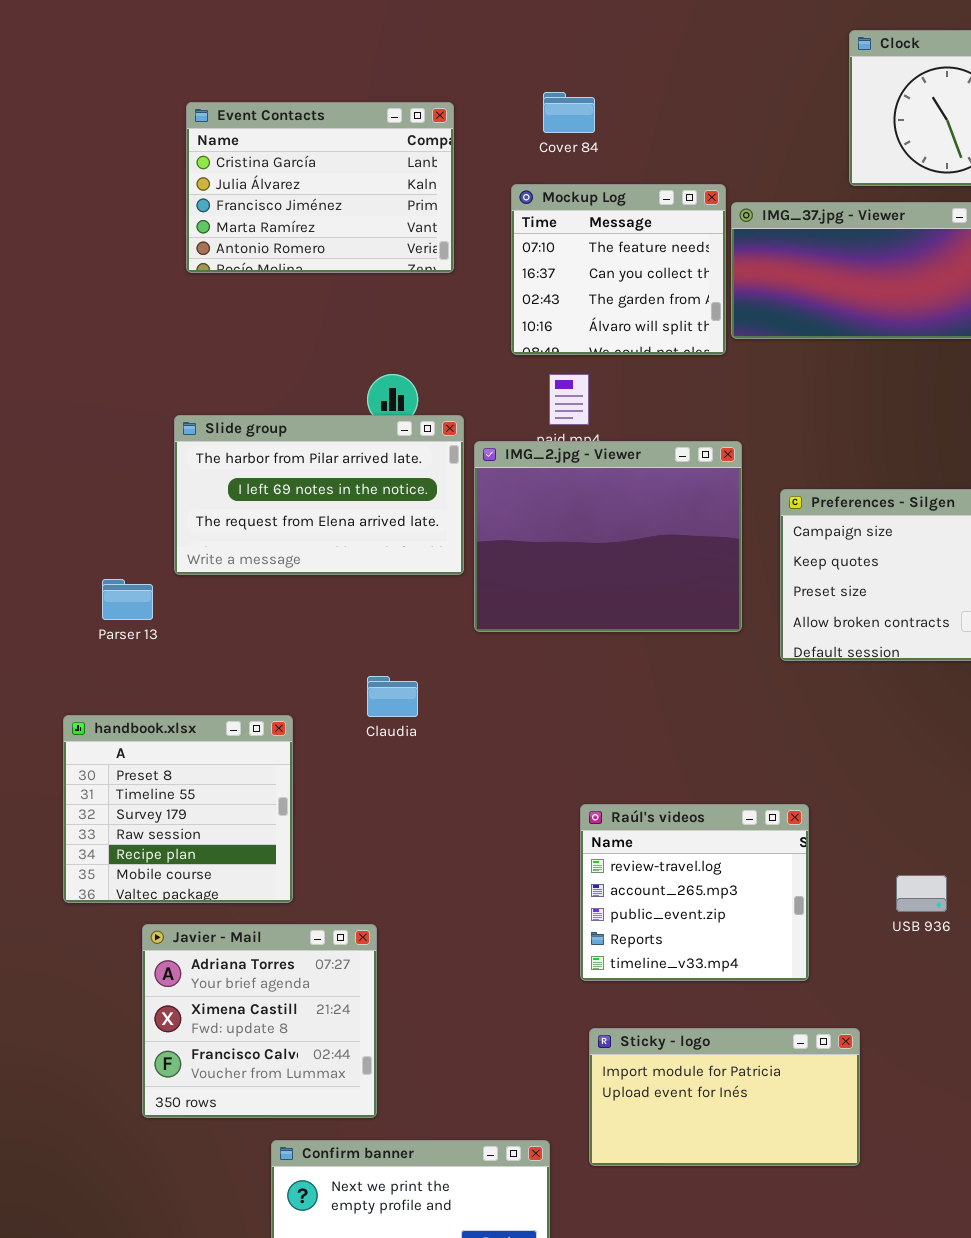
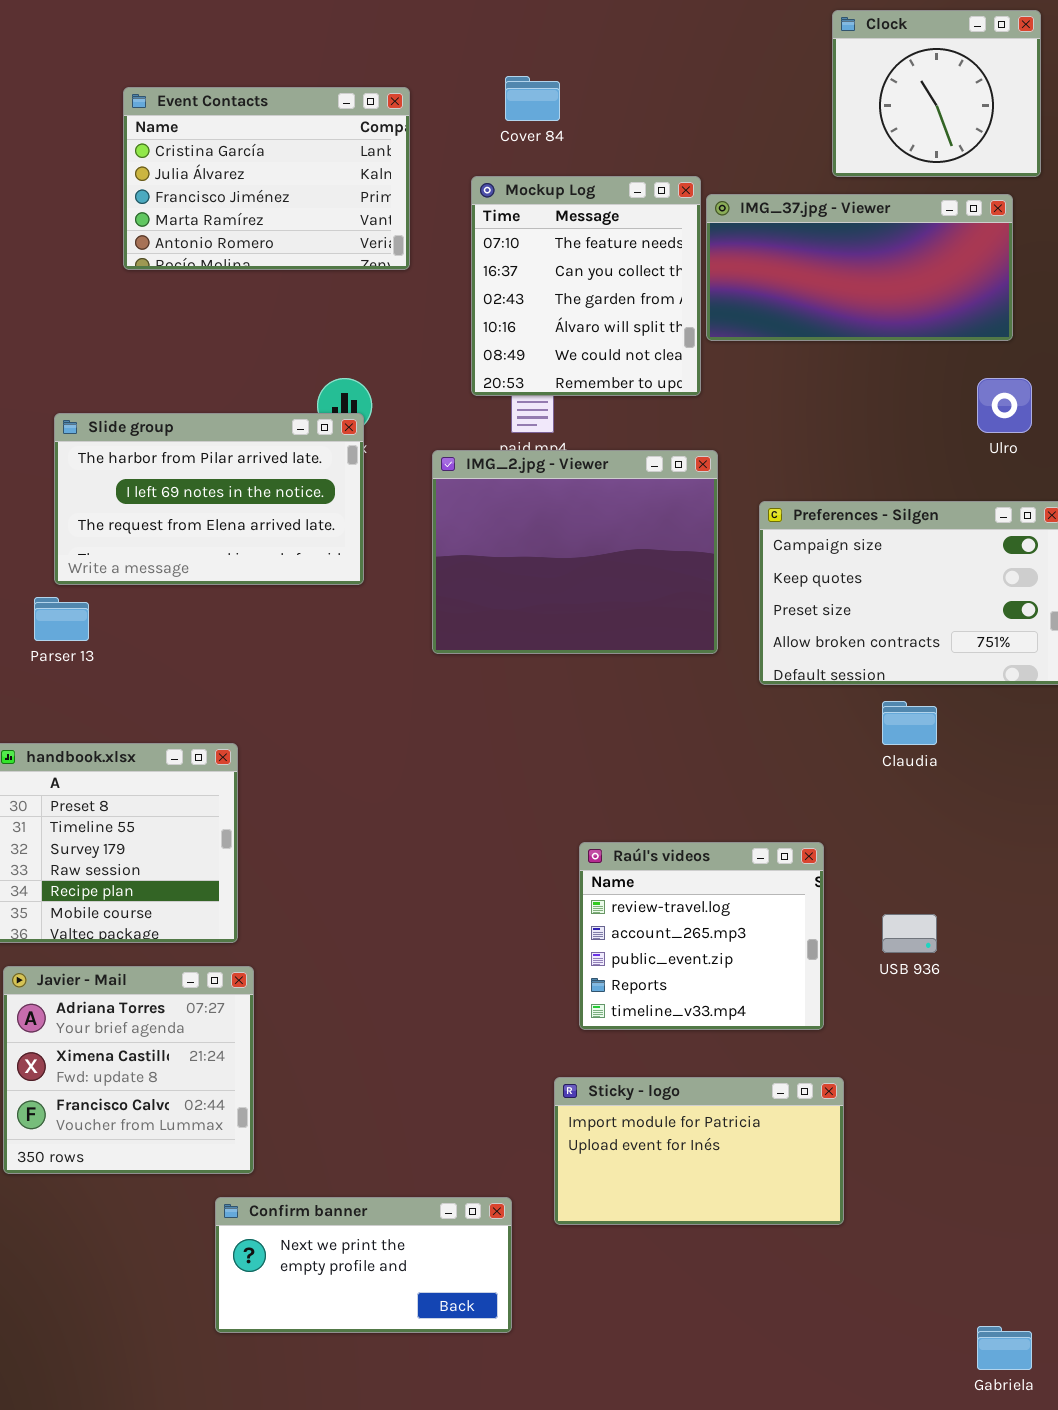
Mockup Log: [511,184,726,355] -> [471,176,701,396], resized
Slide group: [174,415,464,575] -> [54,413,364,585], moved
Claudia: [367,676,418,717] -> [882,701,937,745], moved
Raúl's videos: [580,804,809,981] -> [579,842,824,1030], moved
Javier - Mail: [142,924,377,1118] -> [3,966,254,1174], moved

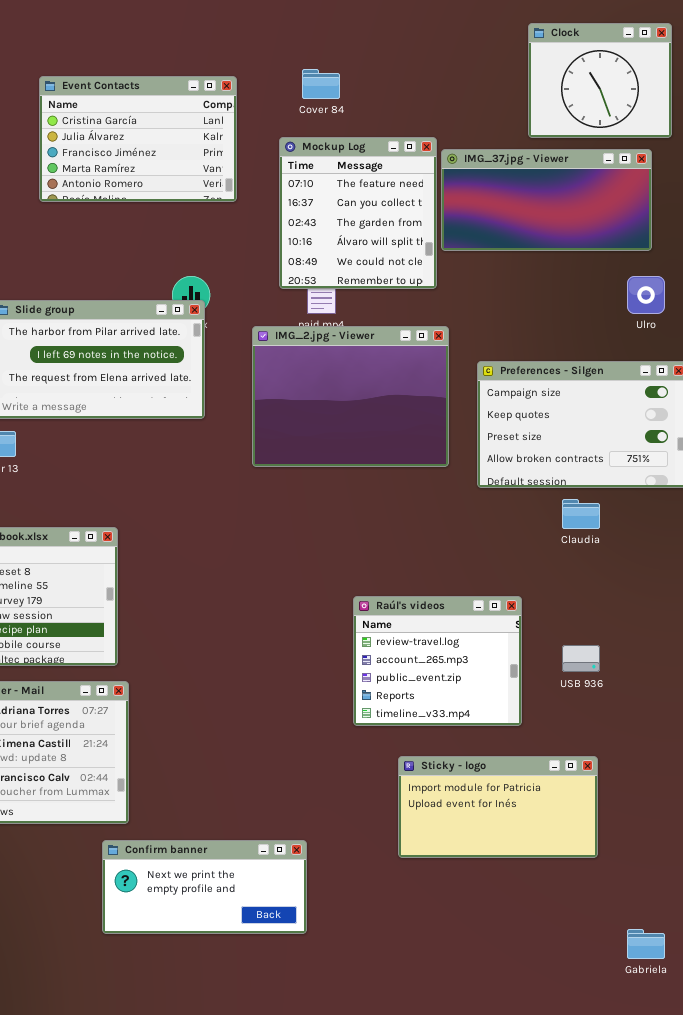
Sticky - logo: [554,1077,844,1225] -> [398,756,598,858], moved

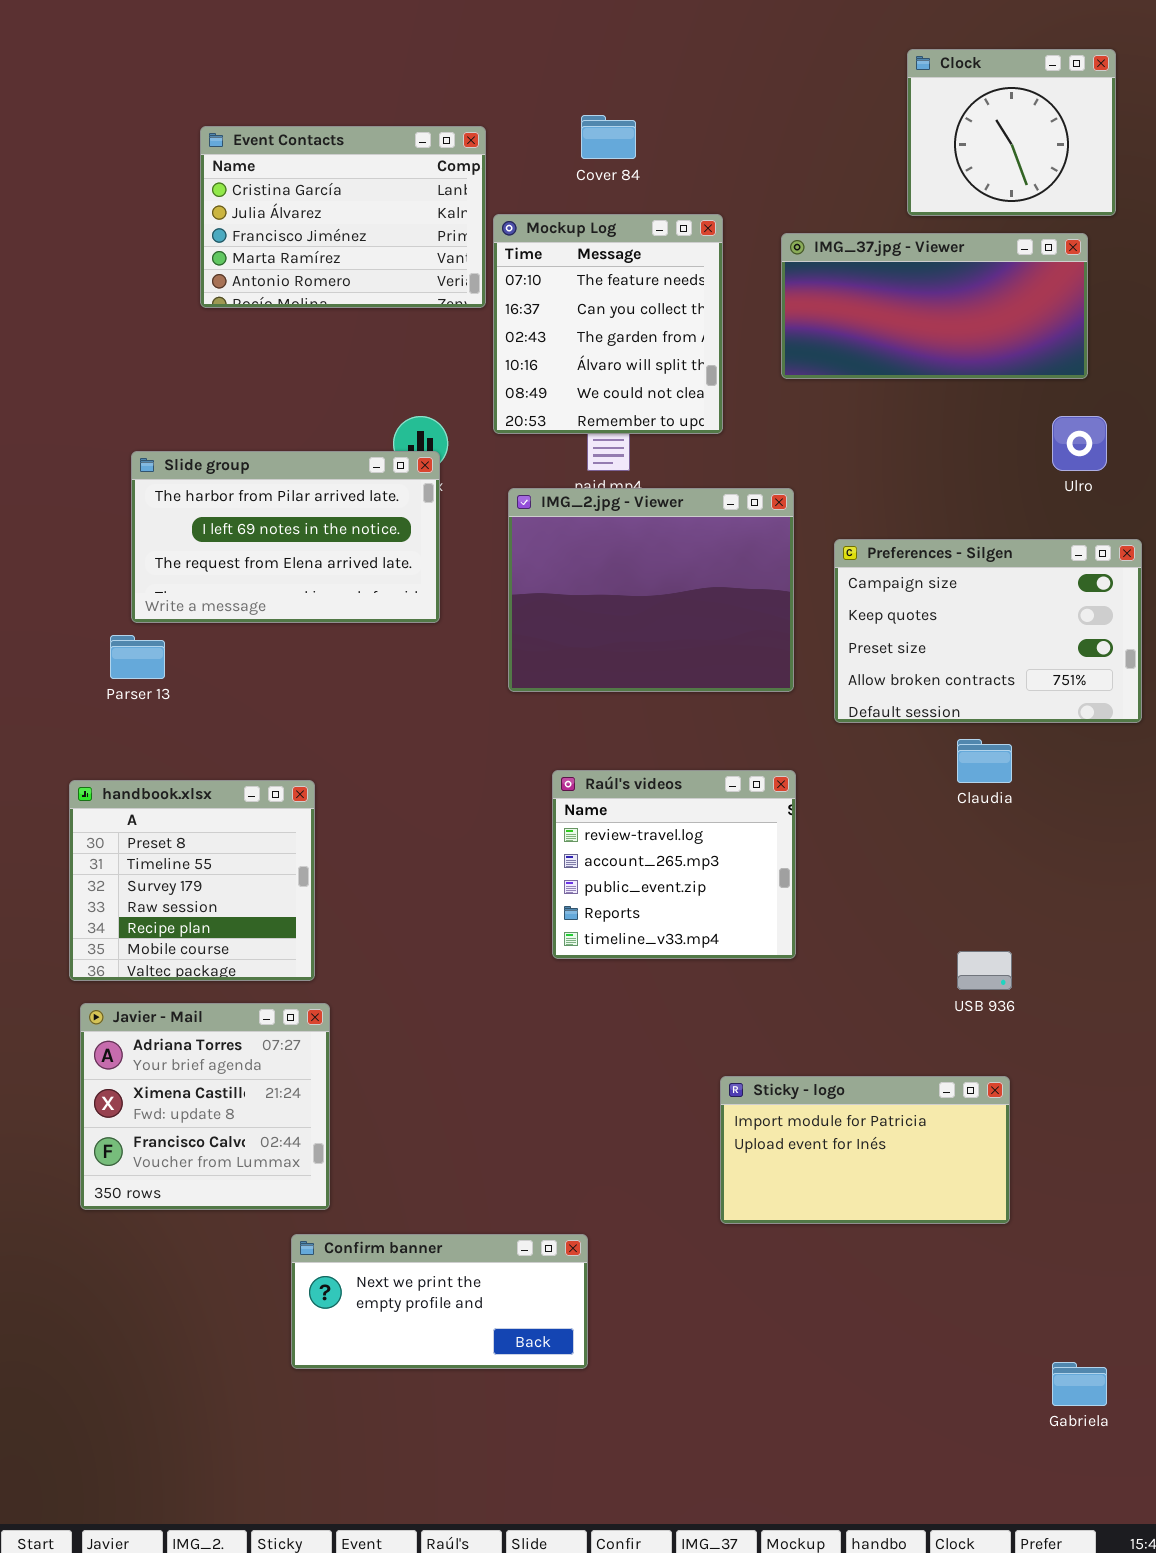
Mockup Log: [279,137,437,289] -> [493,214,723,434], moved
Raúl's videos: [353,596,522,726] -> [552,770,796,959], moved
Sticky - logo: [398,756,598,858] -> [720,1076,1010,1224], moved

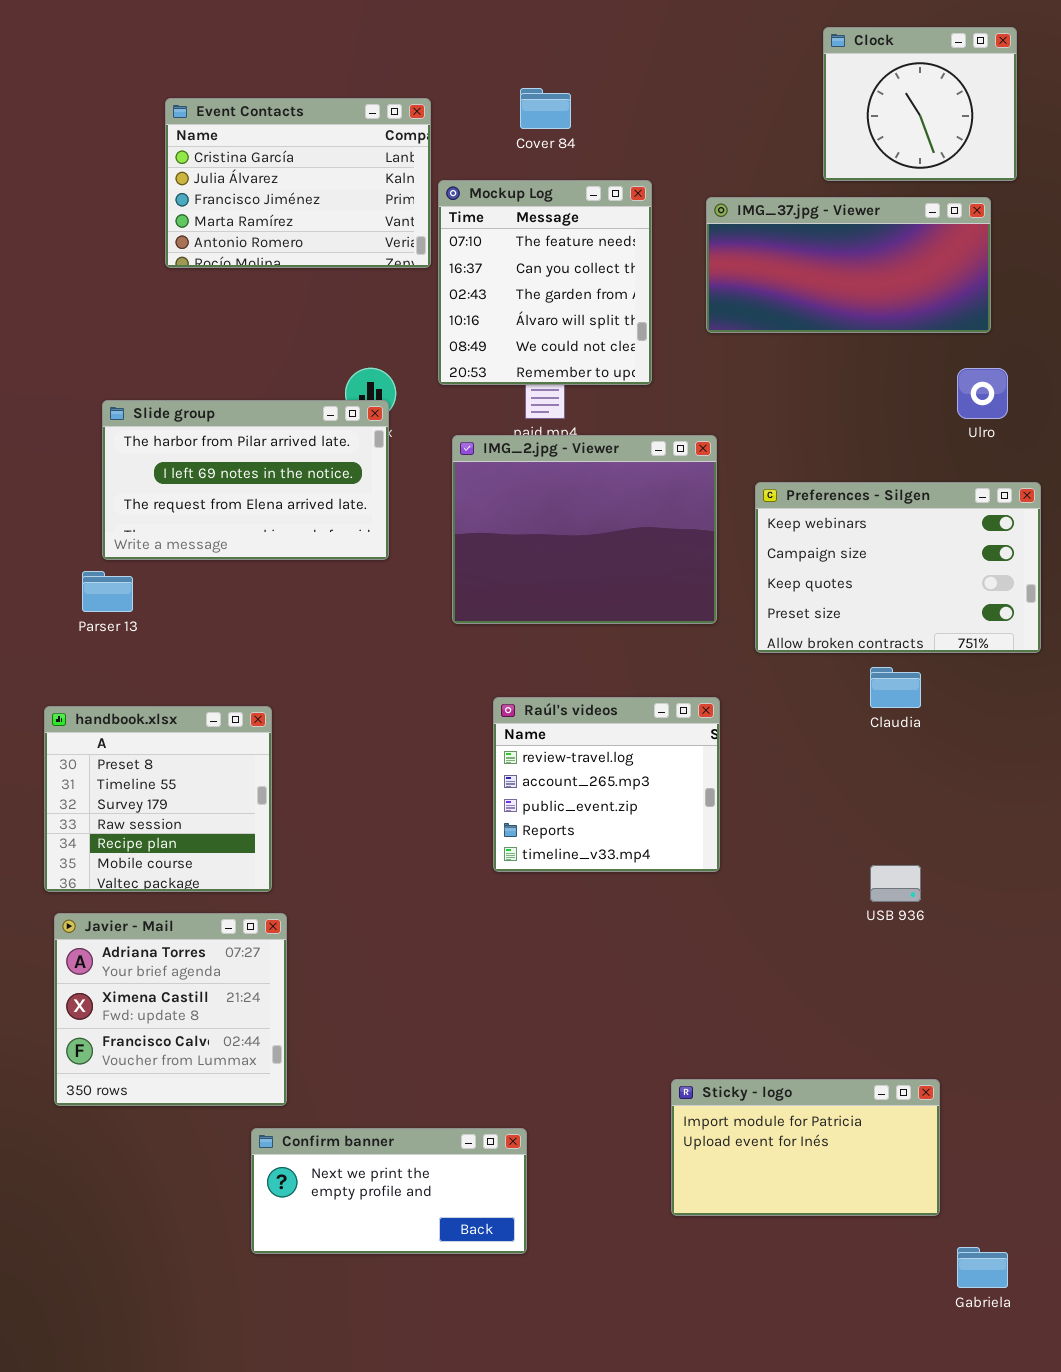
Preferences - Silgen: [834,539,1142,723] -> [755,482,1041,653], scrolled up 1 row
Sticky - logo: [720,1076,1010,1224] -> [671,1079,940,1216], moved

